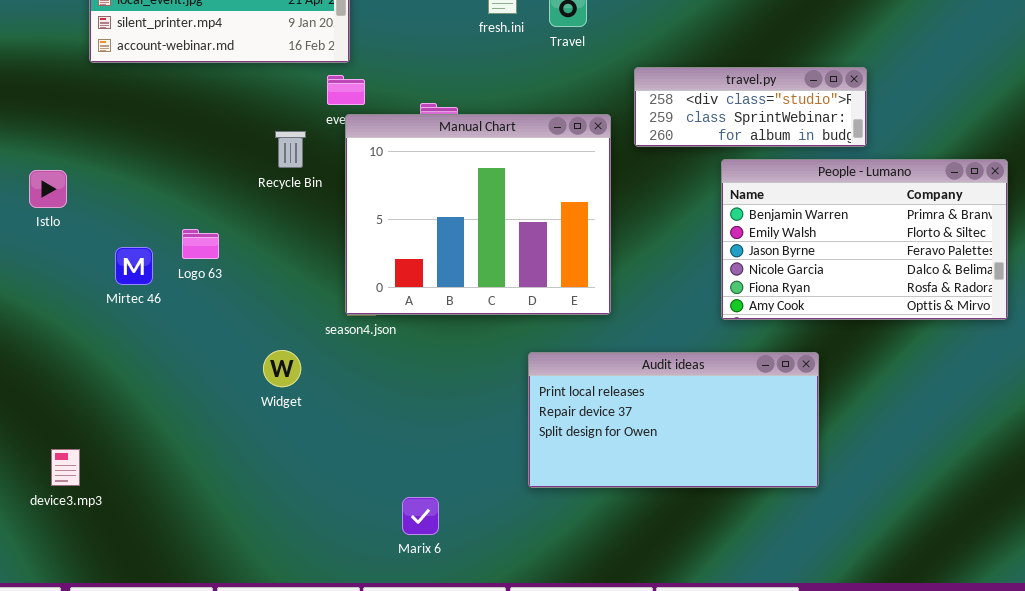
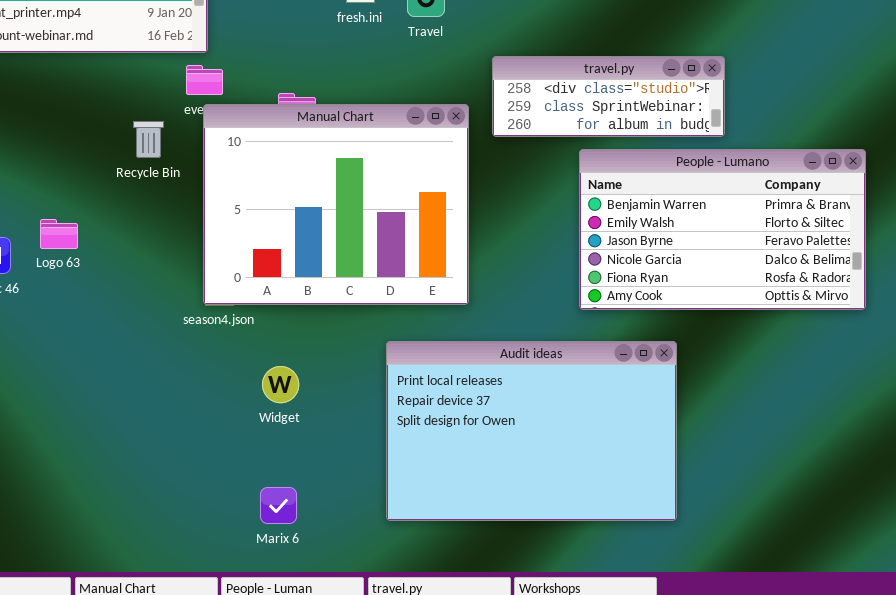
Widget: [263,350,301,387] -> [262,366,299,403], moved
Audit ideas: [528,352,819,488] -> [386,341,677,521], resized

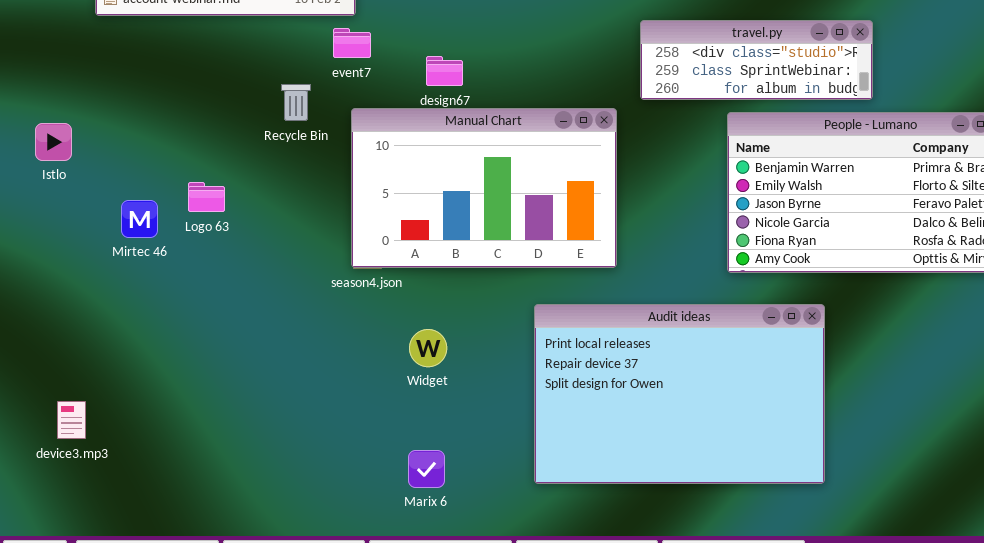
Manual Chart: [203,104,469,305] -> [351,108,617,268], resized

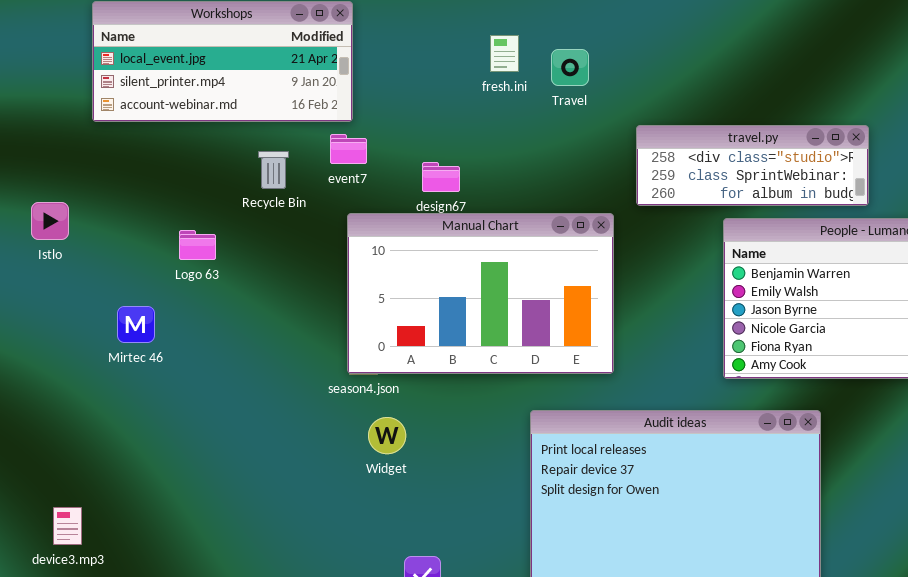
Recycle Bin: [281,84,311,121] -> [258,151,289,189], moved
Istlo: [35,123,72,161] -> [31,202,69,240], moved
Logo 63: [188,182,225,212] -> [179,230,216,260], moved
Widget: [409,329,447,367] -> [368,417,406,454], moved

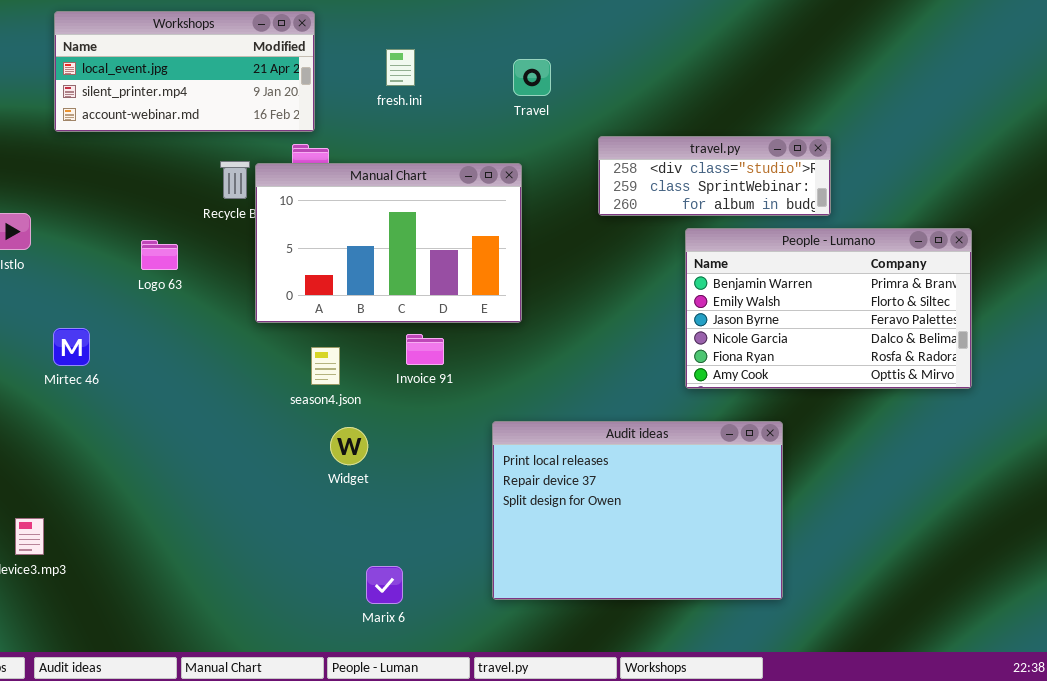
fresh.ini: [490,35,519,72] -> [386,49,415,86], moved
Manual Chart: [347,213,614,374] -> [255,163,522,323], moved
Mirtec 46: [117,306,155,343] -> [53,328,90,366], moved

